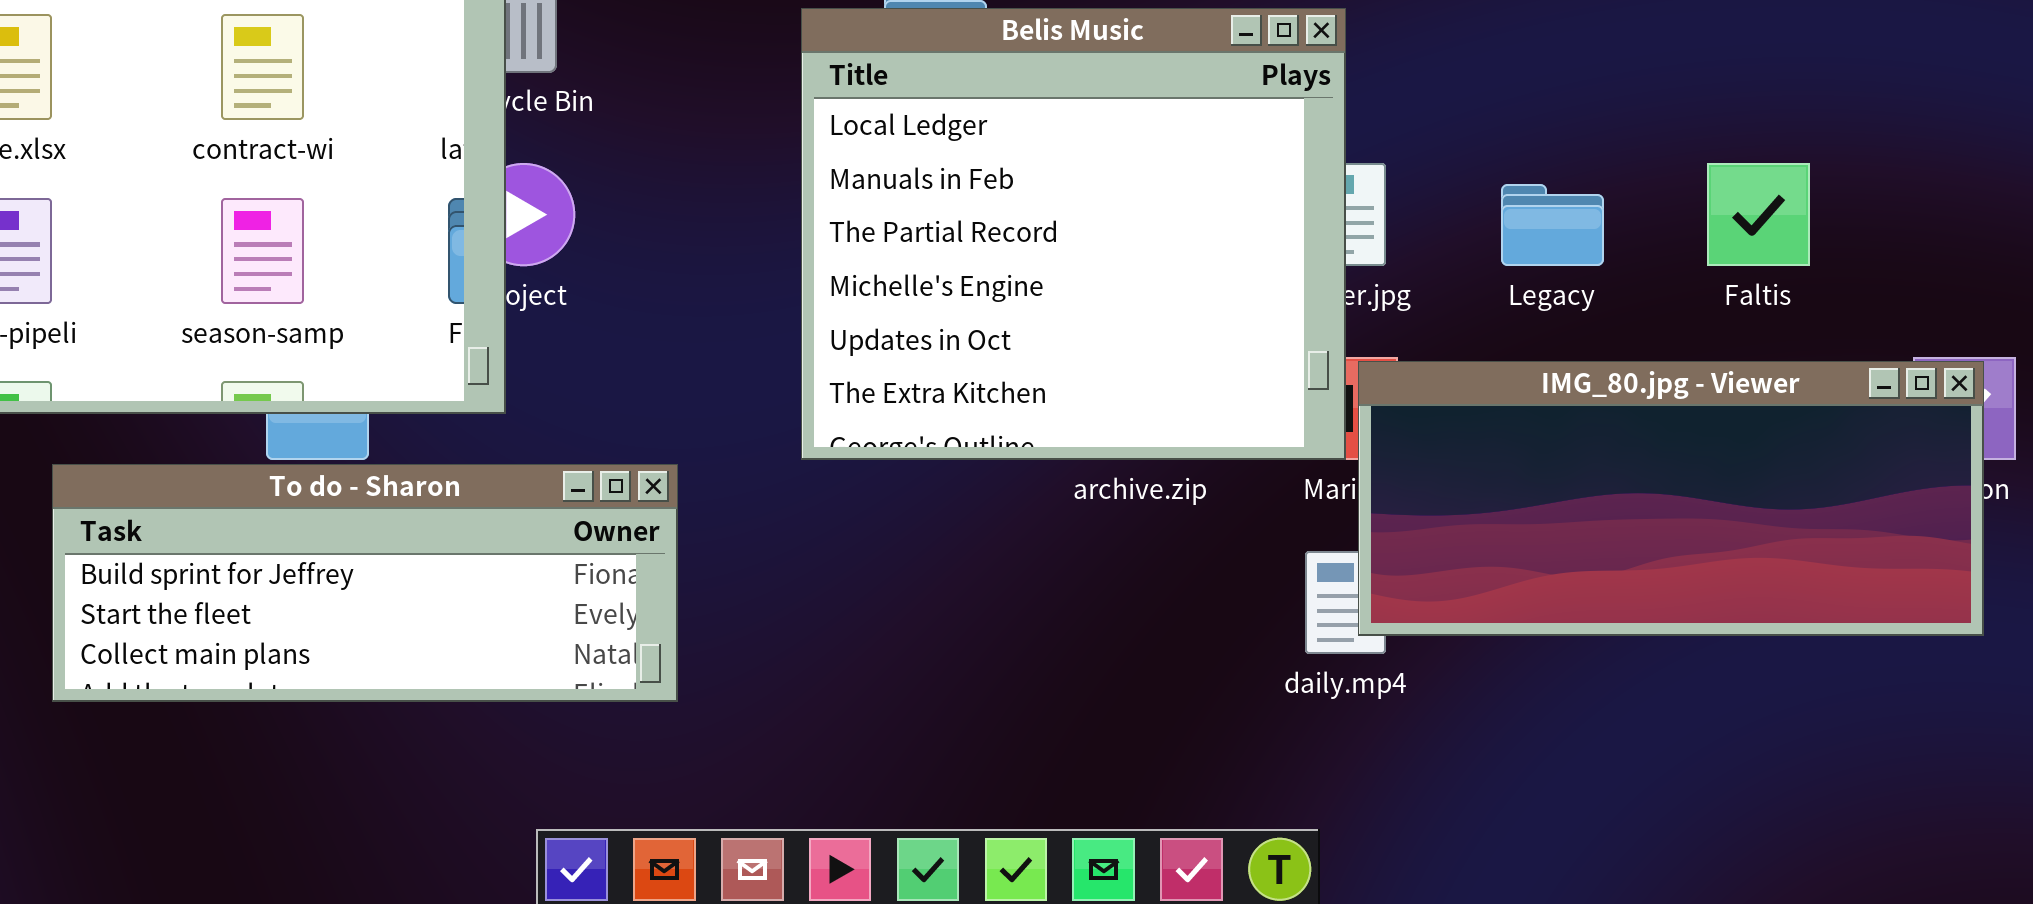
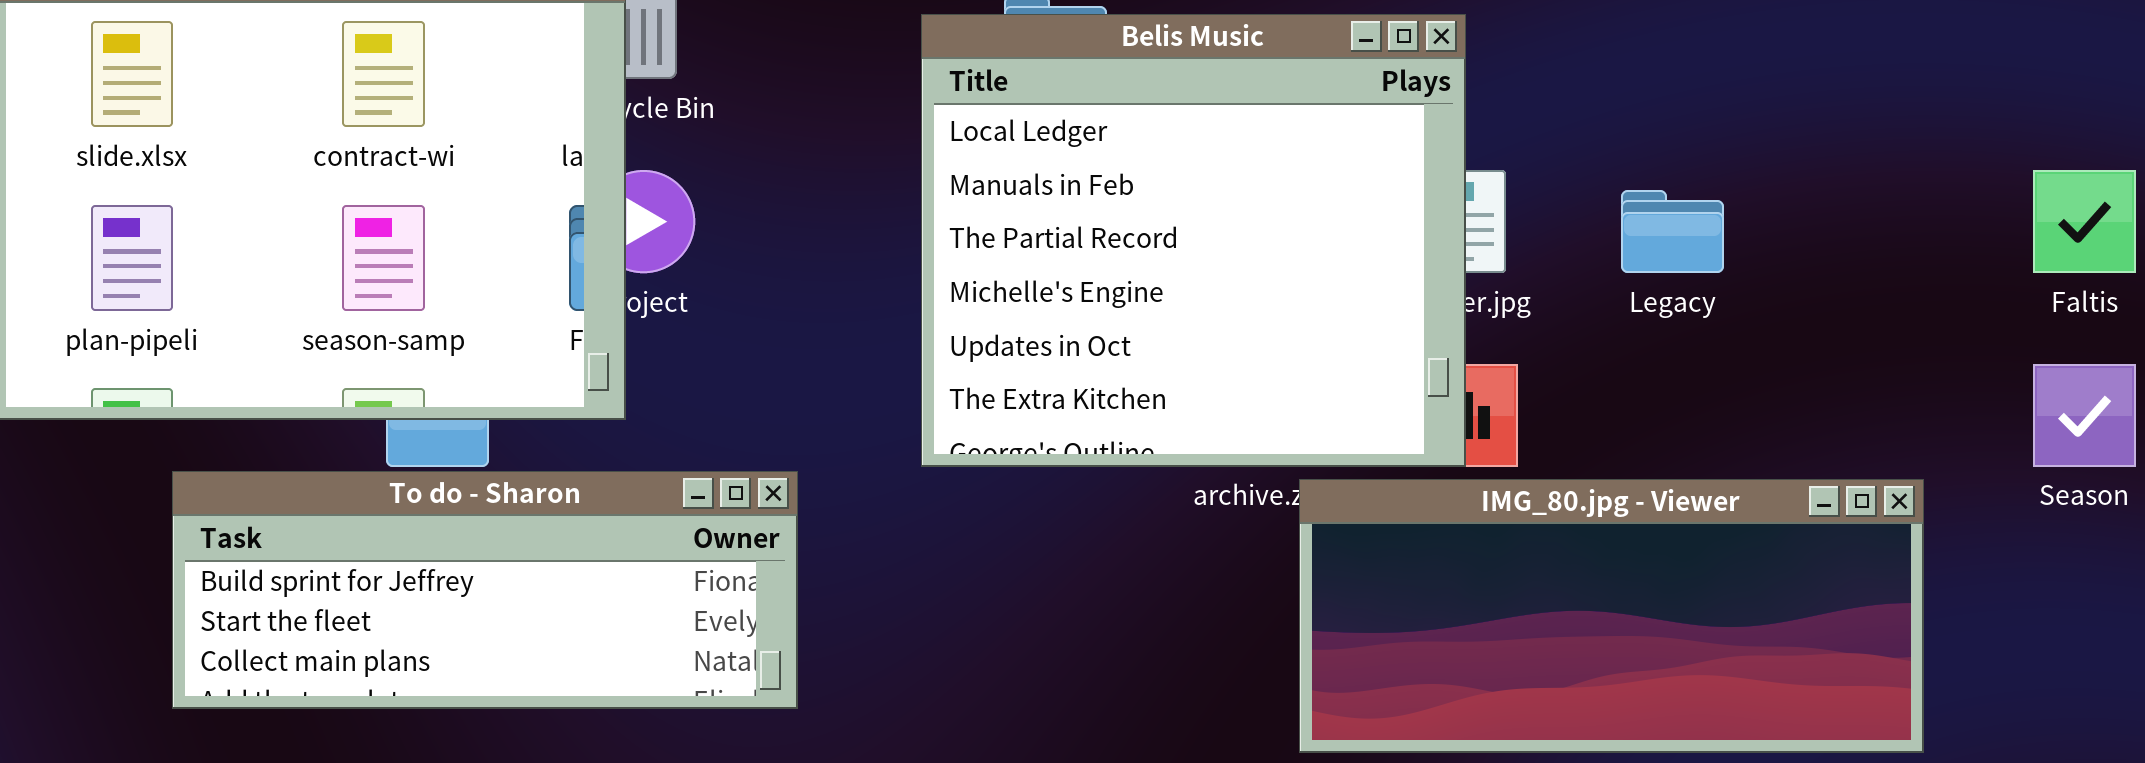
Faltis: [1707,163,1810,266] -> [2033,170,2136,273], moved
IMG_80.jpg - Viewer: [1358,361,1984,636] -> [1299,479,1924,753], moved

